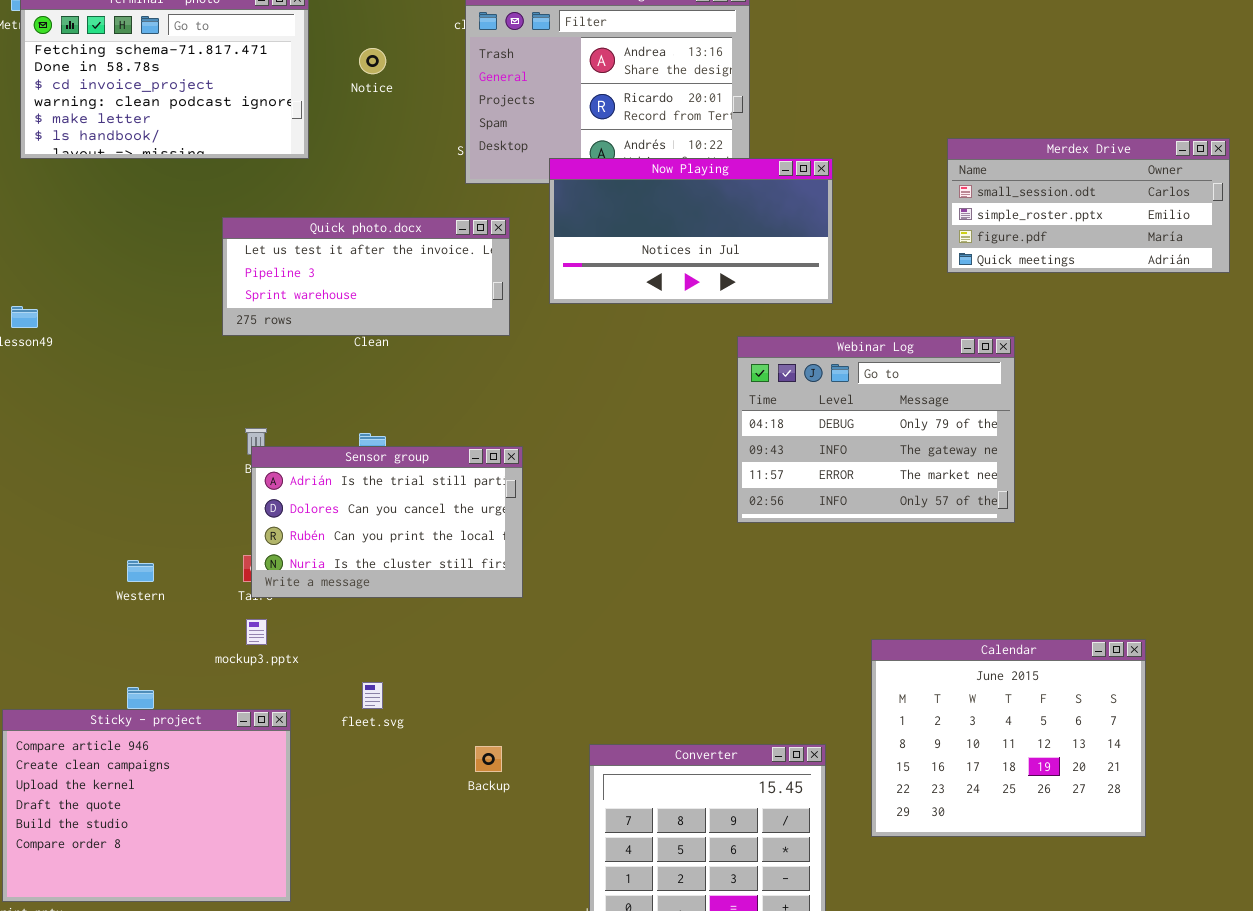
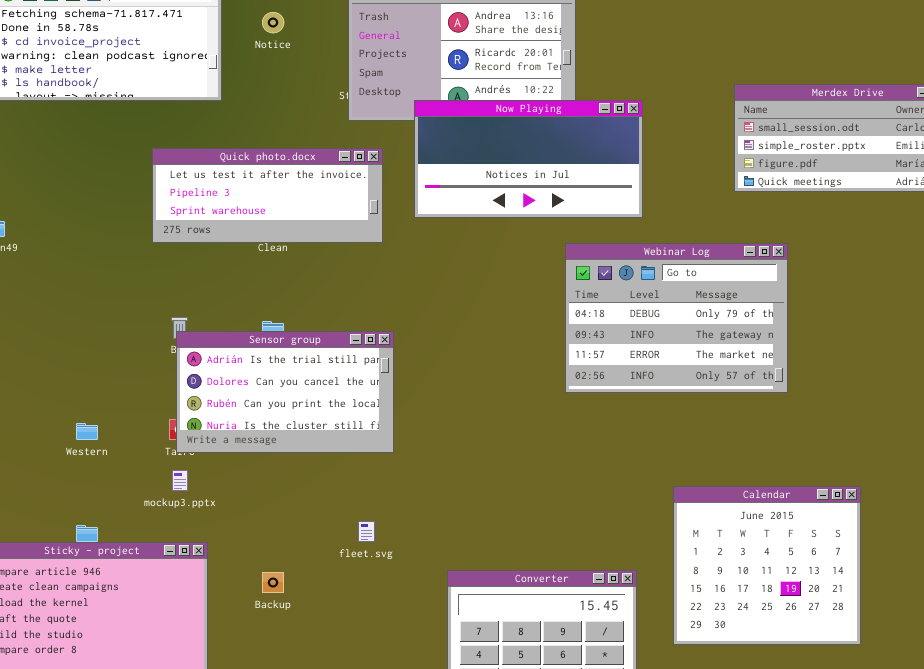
Calendar: [871,639,1146,837] -> [673,486,861,645], resized
fleet.svg: [362,682,383,709] -> [358,521,375,542], moved
Backup: [475,746,502,772] -> [262,572,284,593], moved

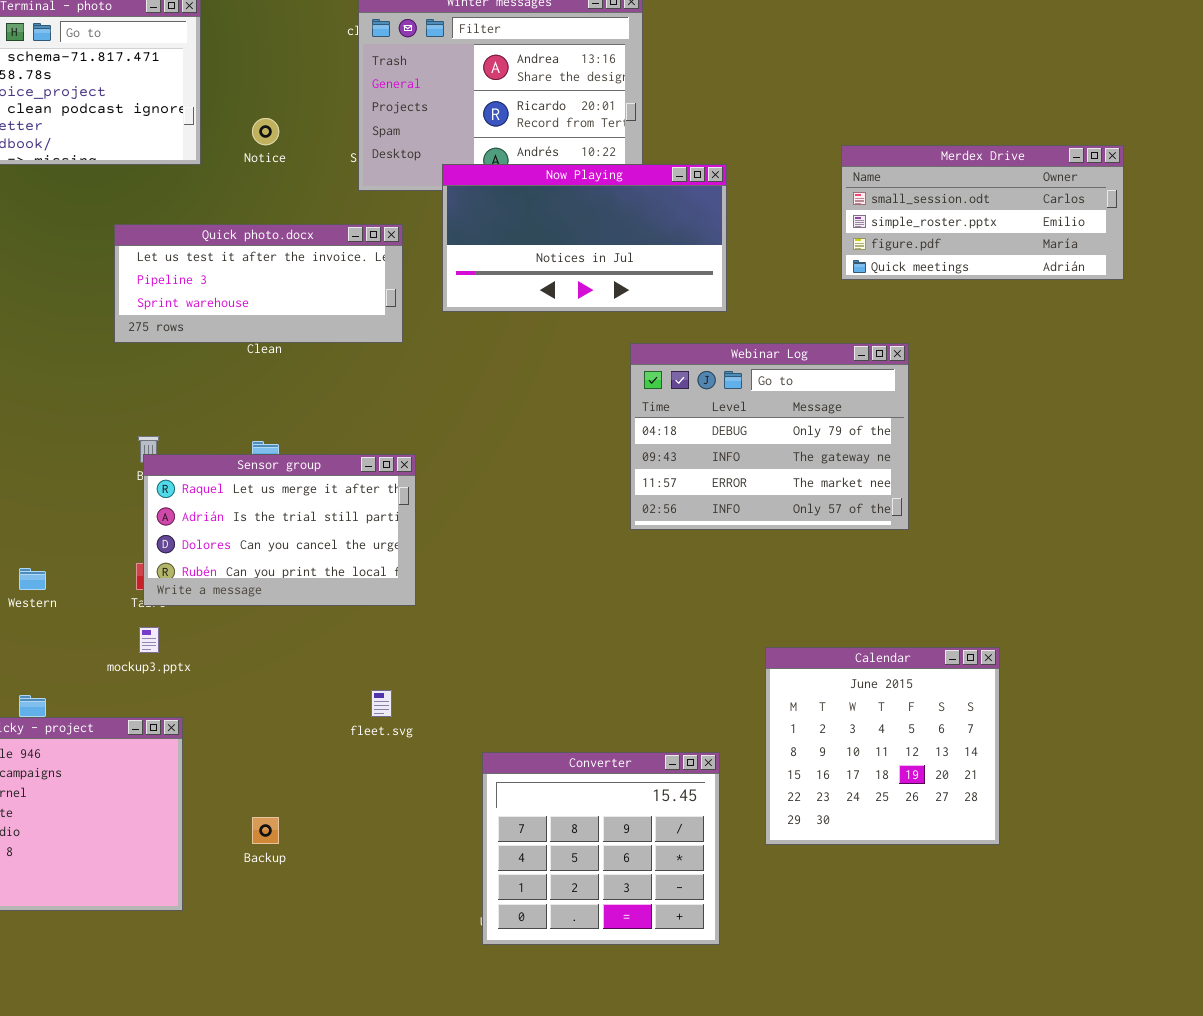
Notice: [262,12,284,33] -> [252,118,279,145], moved
Sensor group: [176,331,394,453] -> [143,454,416,606], scrolled up 1 row
Backup: [262,572,284,593] -> [252,817,279,844], moved

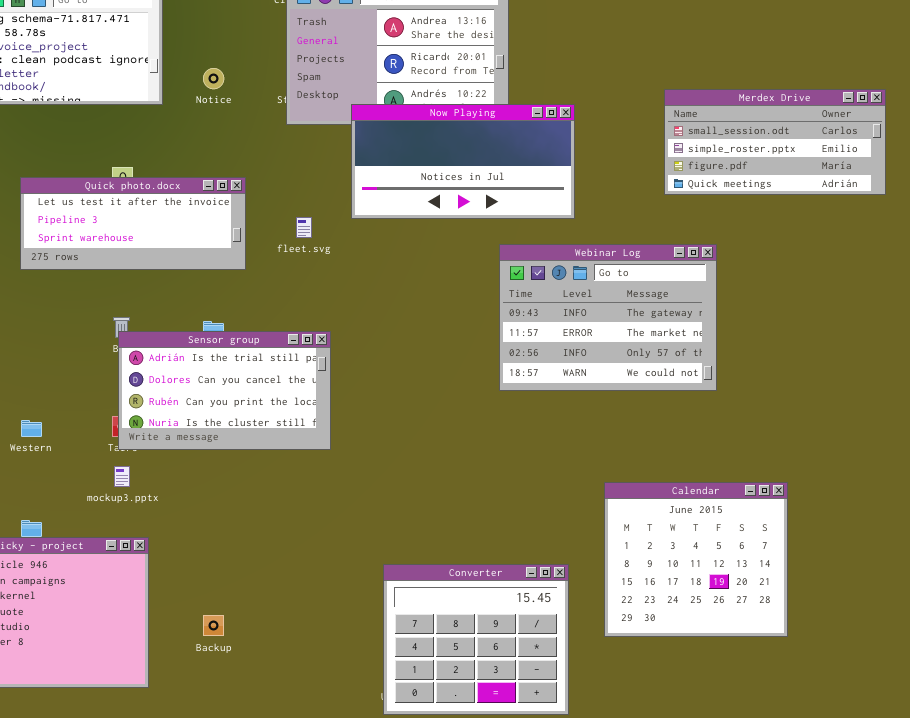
Quick photo.docx: [114,224,403,343] -> [20,177,246,270], moved
Webinar Log: [630,343,909,530] -> [499,244,717,391], scrolled down 1 row
Sensor group: [143,454,416,606] -> [118,331,331,450], scrolled down 1 row
fleet.svg: [371,690,392,717] -> [296,217,312,238], moved

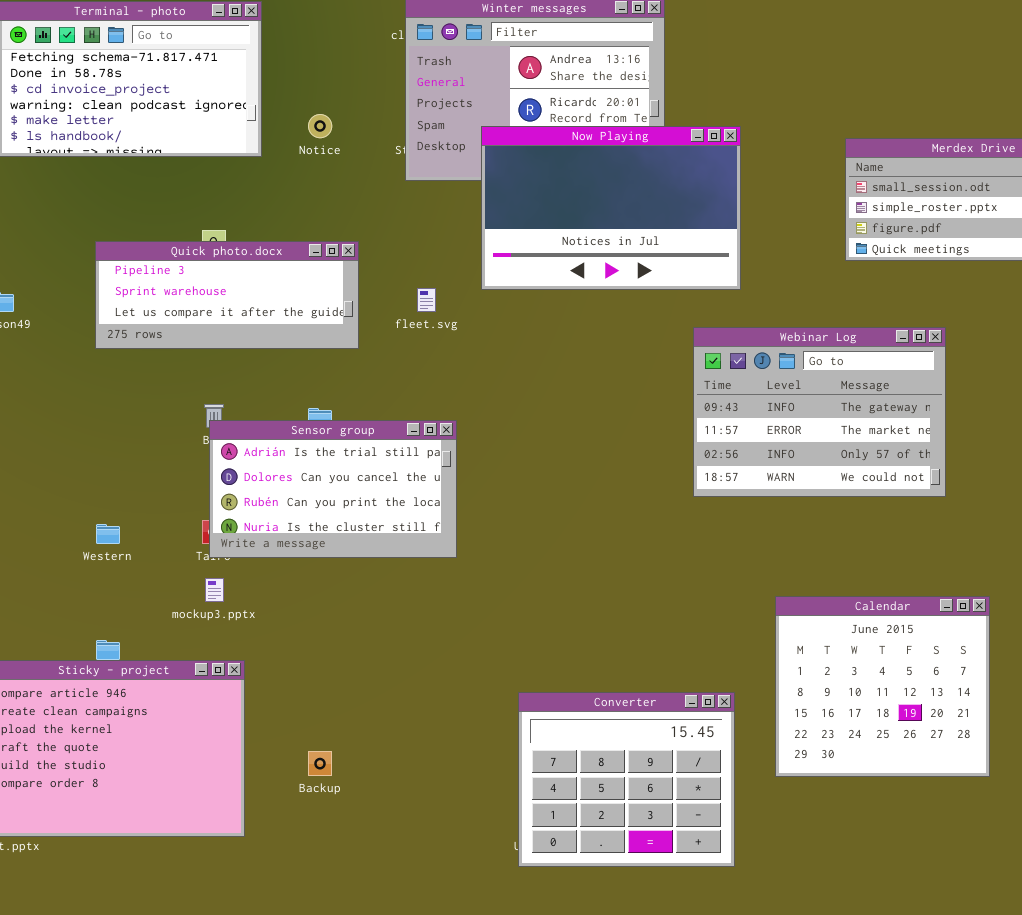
Now Playing: [351,104,575,219] -> [481,126,741,290], resized
Quick photo.docx: [20,177,246,270] -> [95,241,359,349], scrolled down 1 row
Webinar Log: [499,244,717,391] -> [693,327,946,497], moved

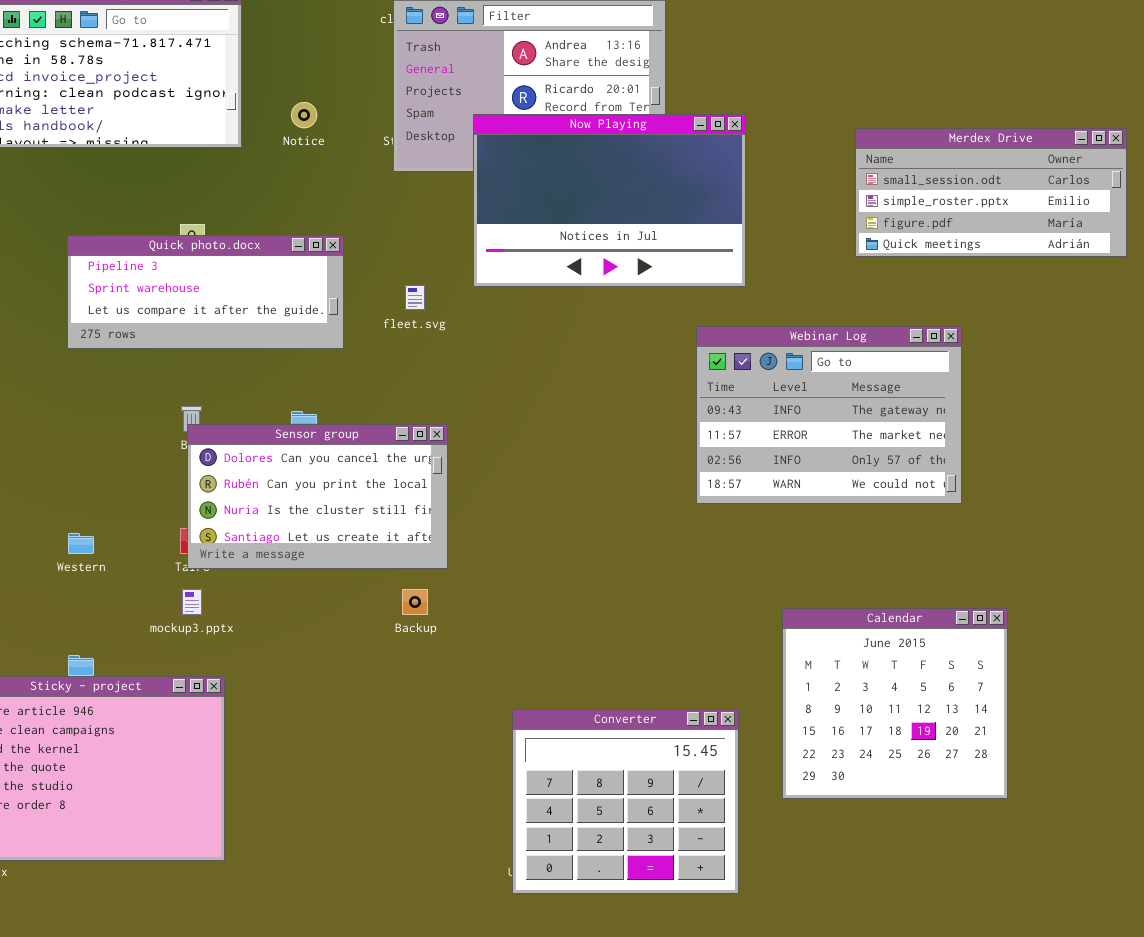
Sensor group: [209,420,457,558] -> [187,424,448,569], scrolled down 1 row
Backup: [308,751,332,776] -> [402,589,428,615], moved

